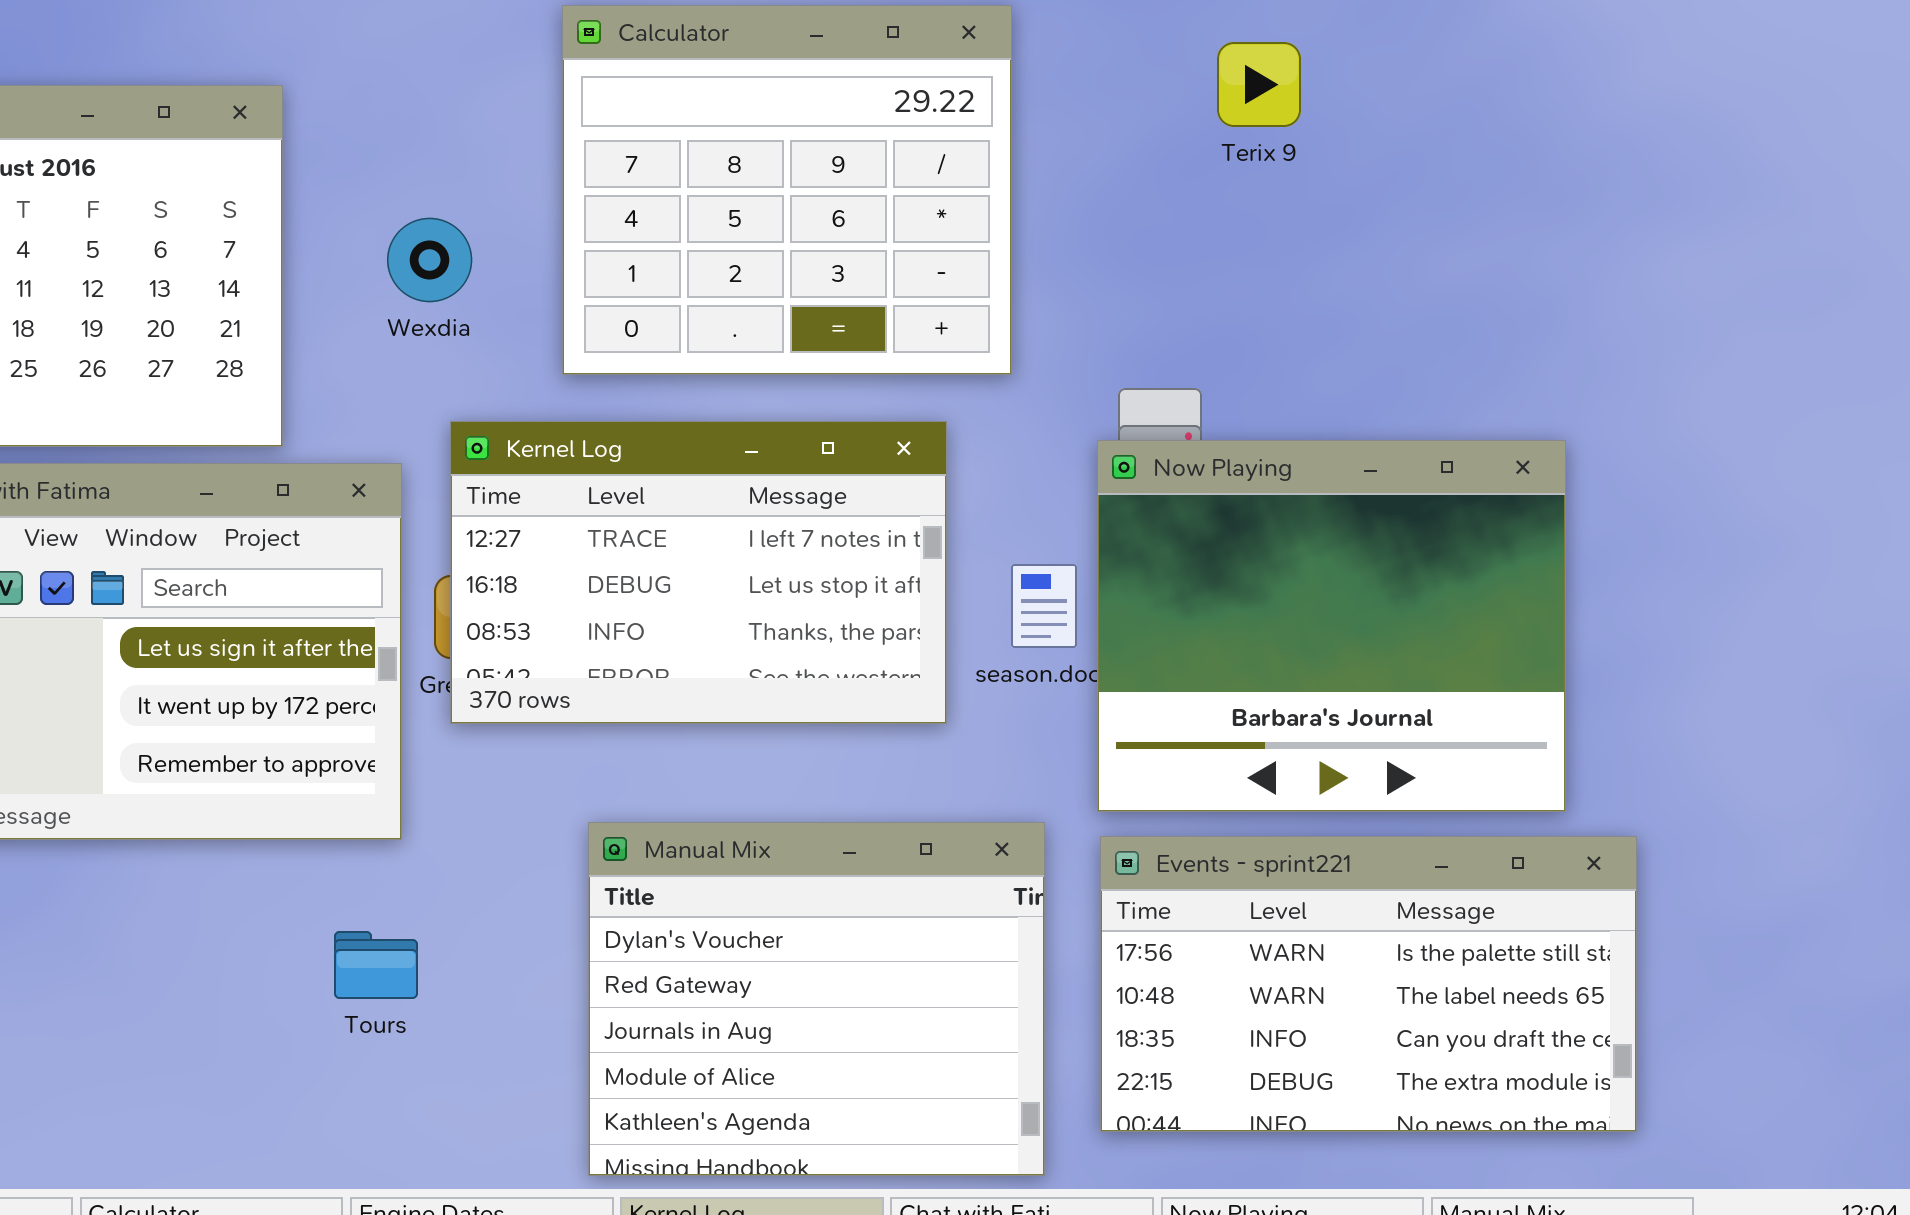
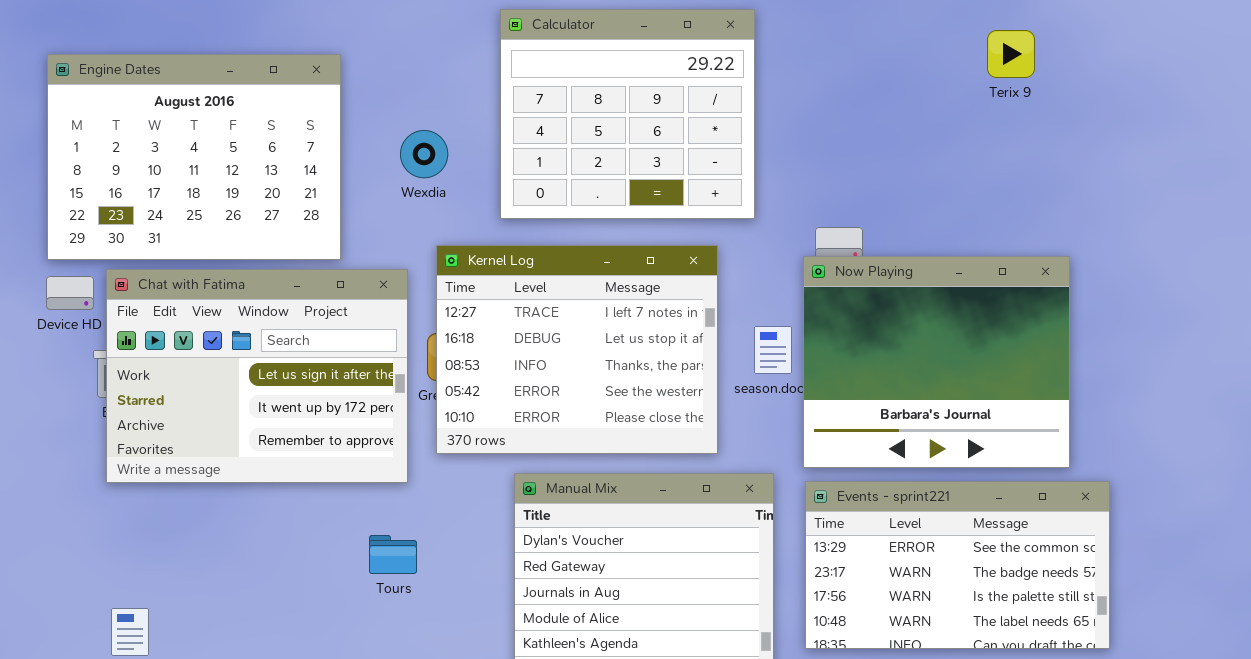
Terix 9: [1217,42,1301,127] -> [987,30,1035,78], moved
Kernel Log: [450,421,947,724] -> [436,245,718,454], resized
Events - sprint221: [1100,836,1637,1132] -> [805,481,1110,649], scrolled up 2 rows

